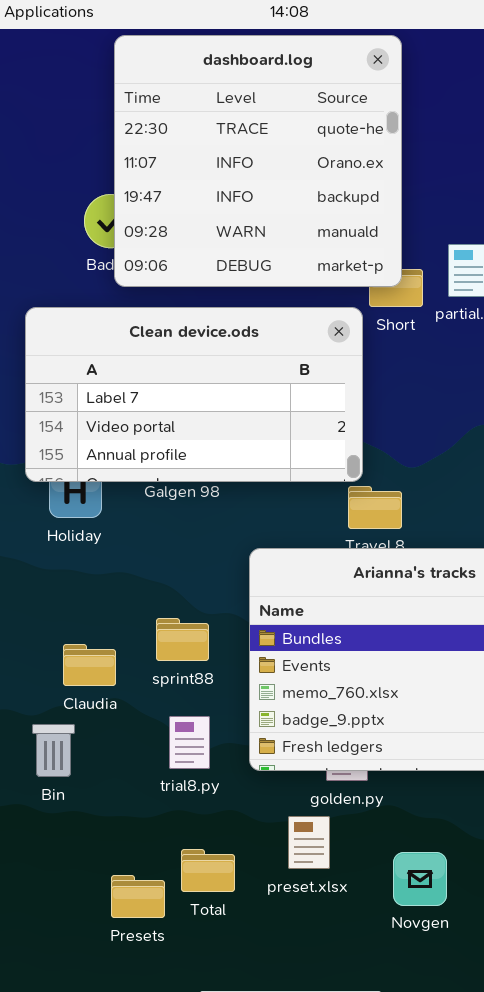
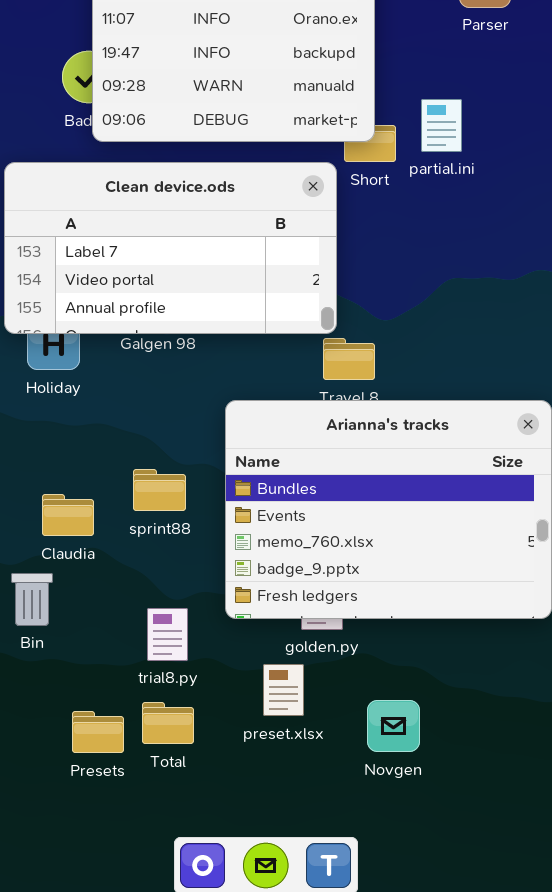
trial8.py: [169,716,210,769] -> [147,608,188,661], moved
Total: [181,849,235,892] -> [142,702,194,744], moved
Presets: [111,875,165,918] -> [72,711,124,753], moved

